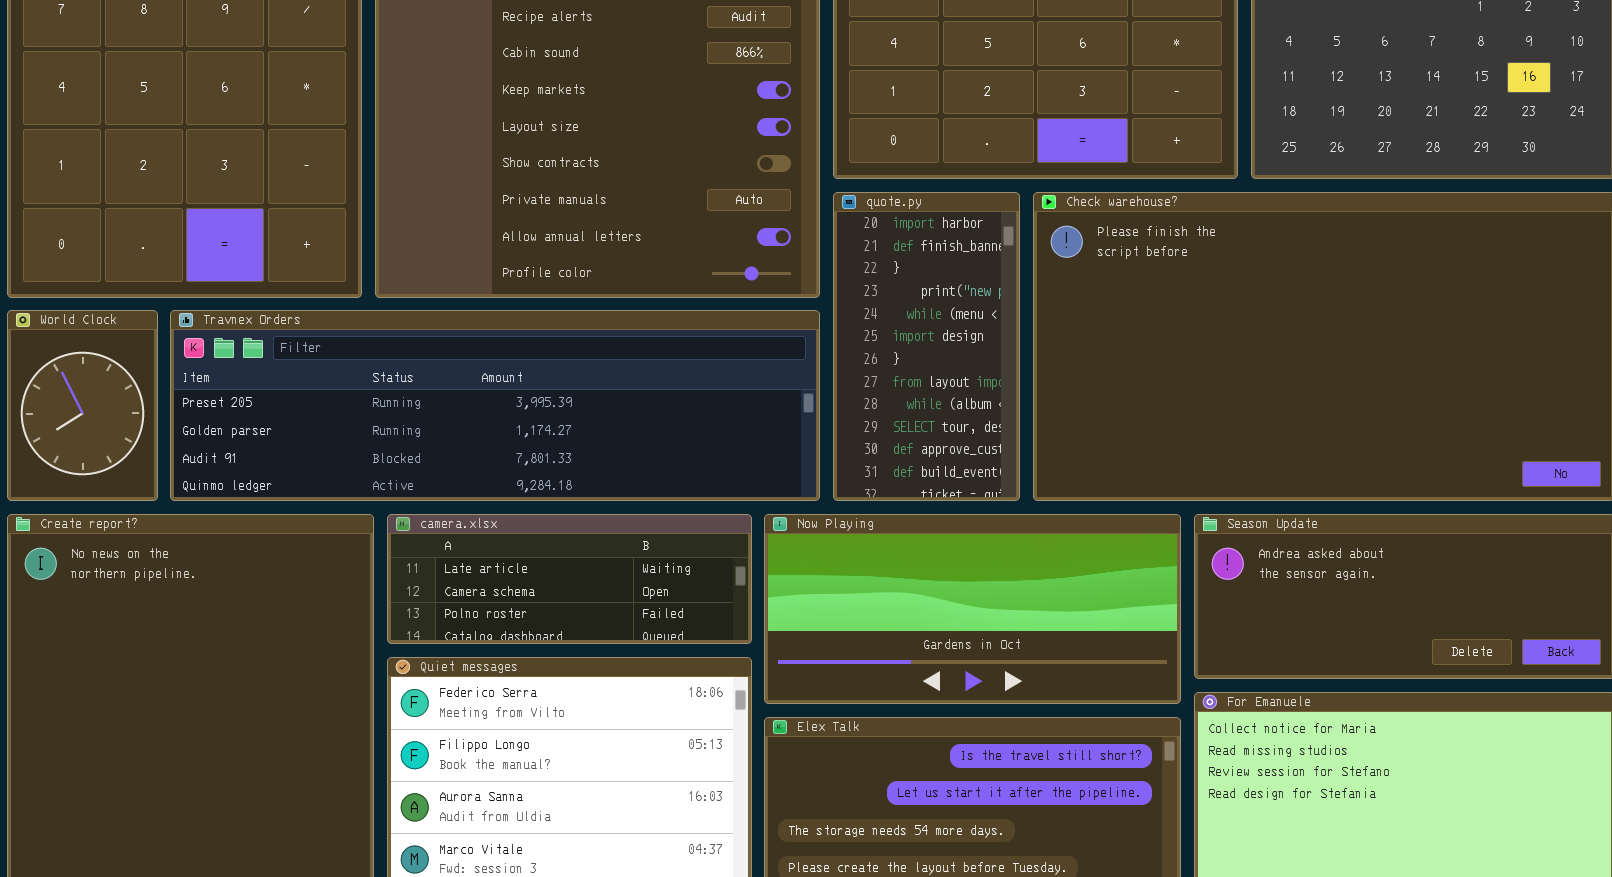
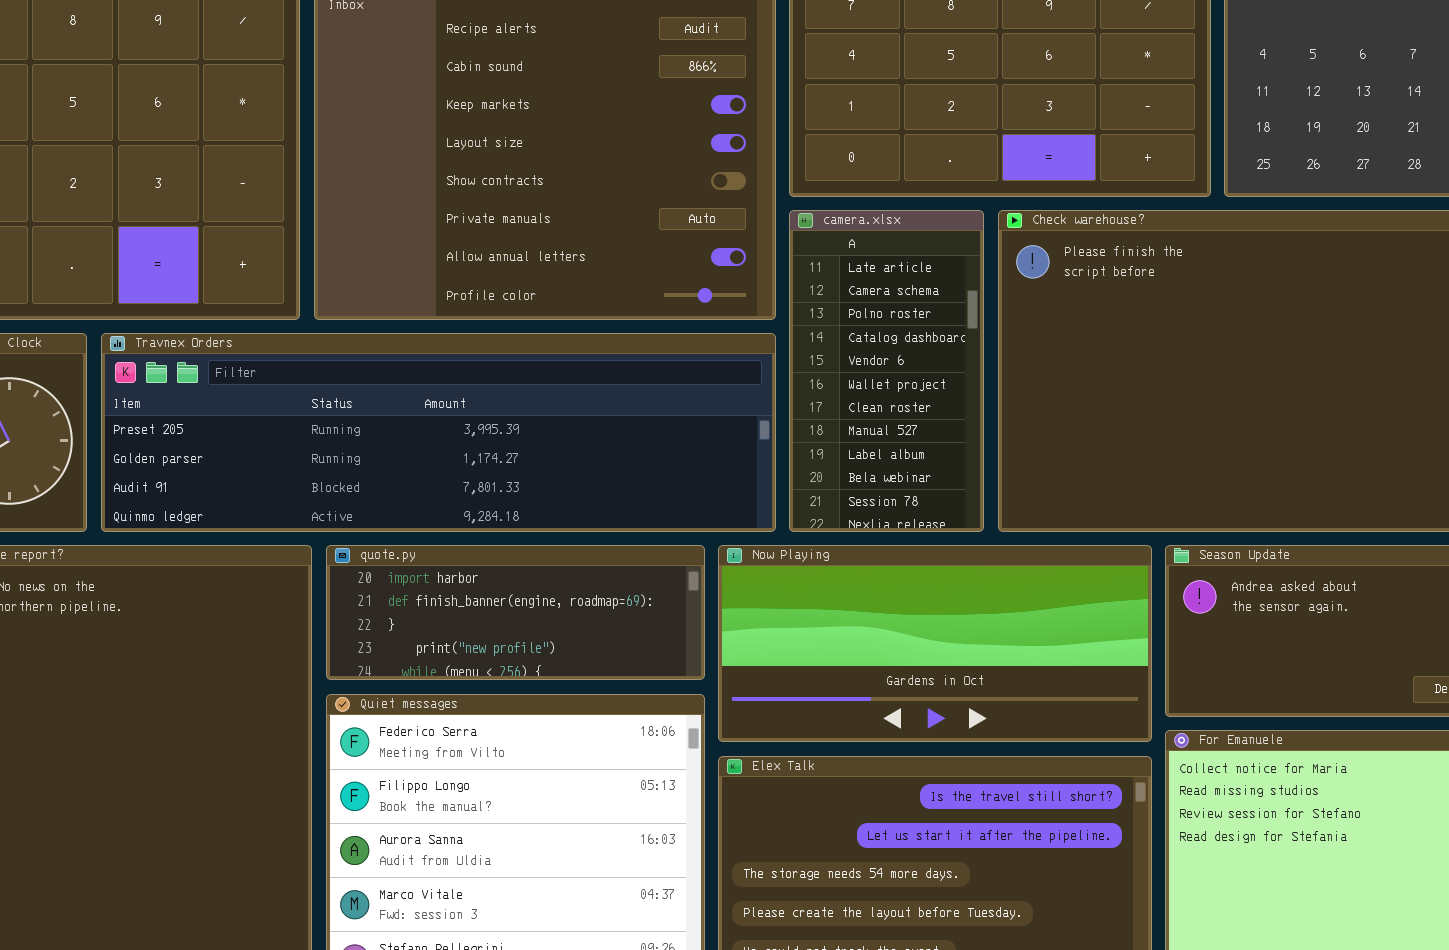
quote.py: [833,192,1020,501] -> [326,545,705,680], moved, resized
camera.xlsx: [387,514,752,644] -> [789,210,984,532], moved, resized

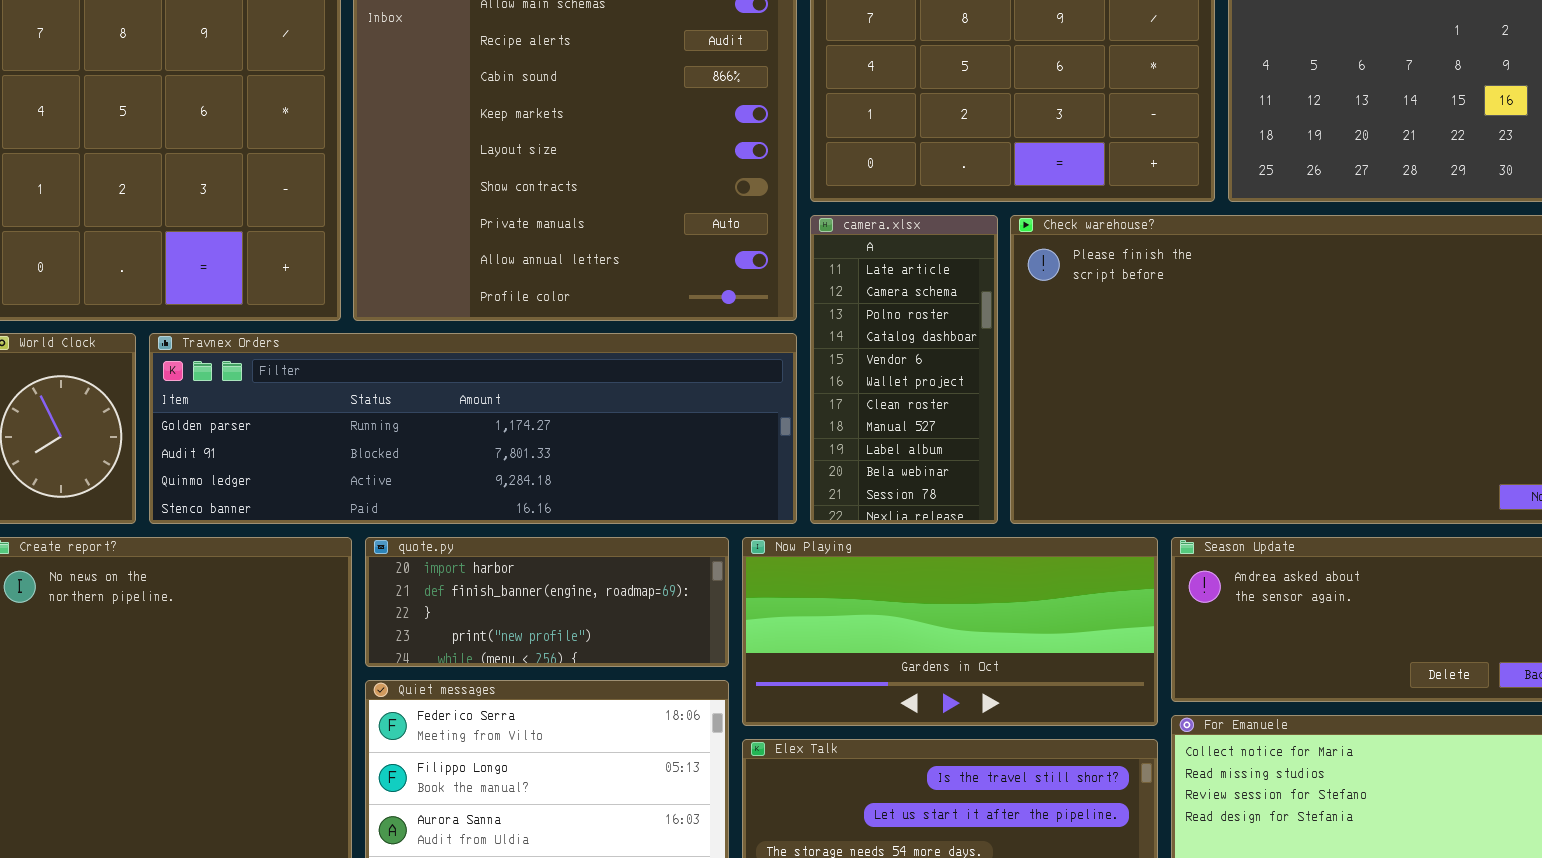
Travnex Orders: [101,333,776,532] -> [149,333,797,524], scrolled down 1 row

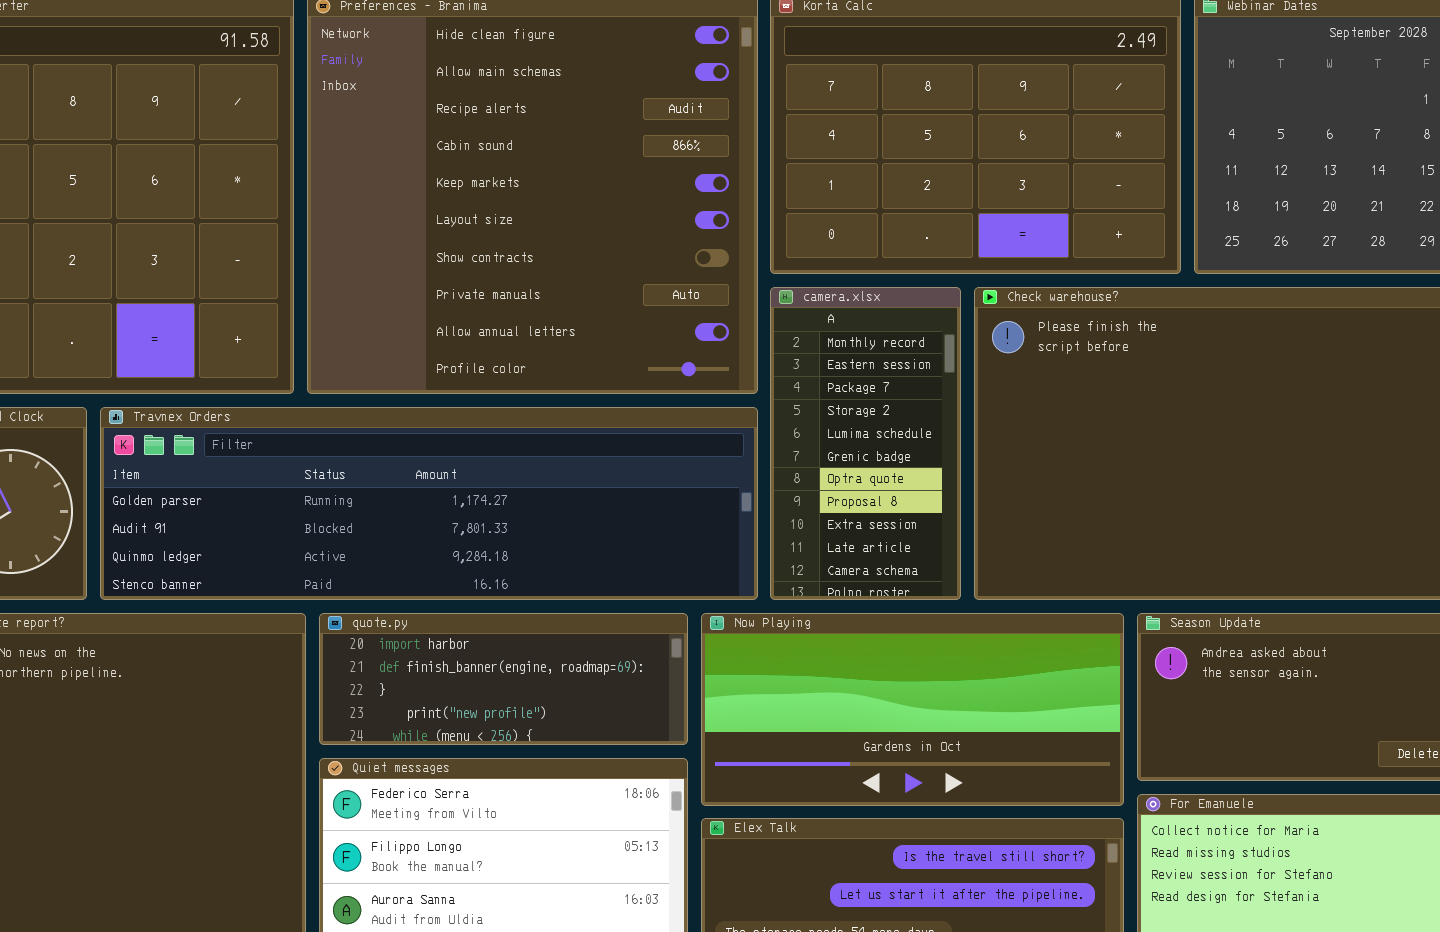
camera.xlsx: [810,215,998,524] -> [770,287,961,600], scrolled up 9 rows

